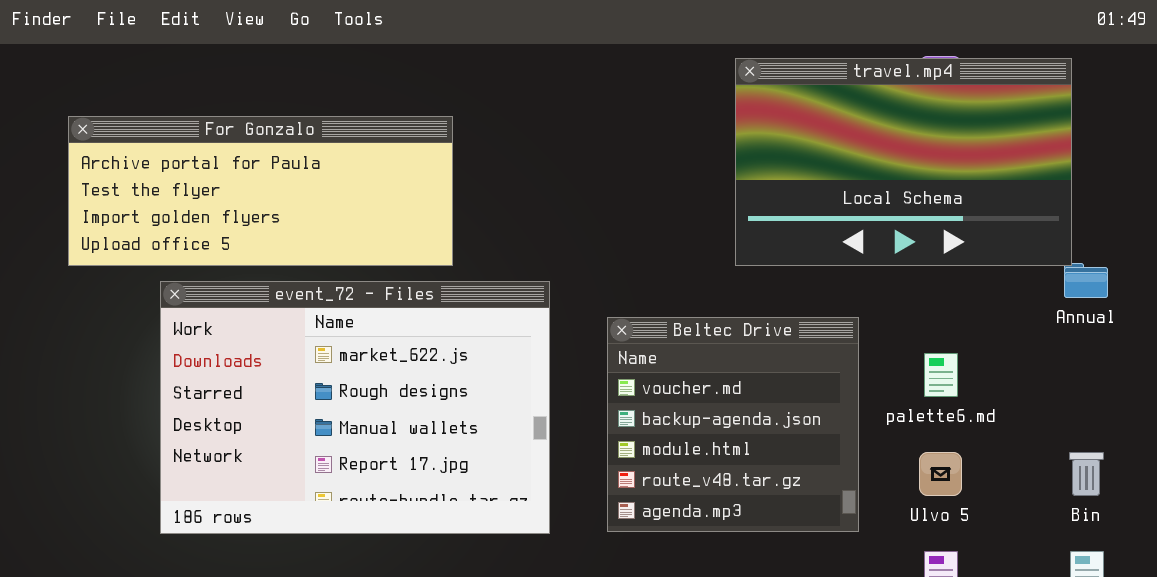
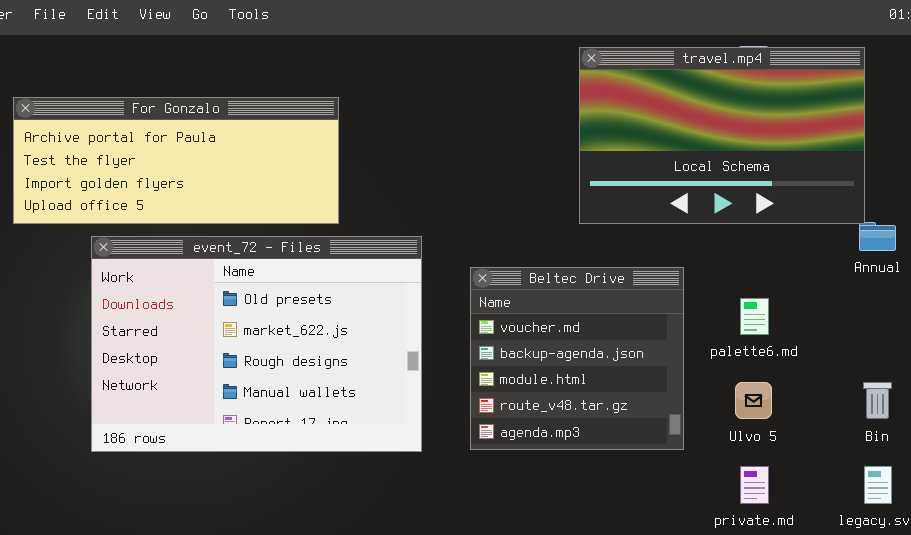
event_72 - Files: [160,281,550,534] -> [91,236,422,452], scrolled up 1 row

